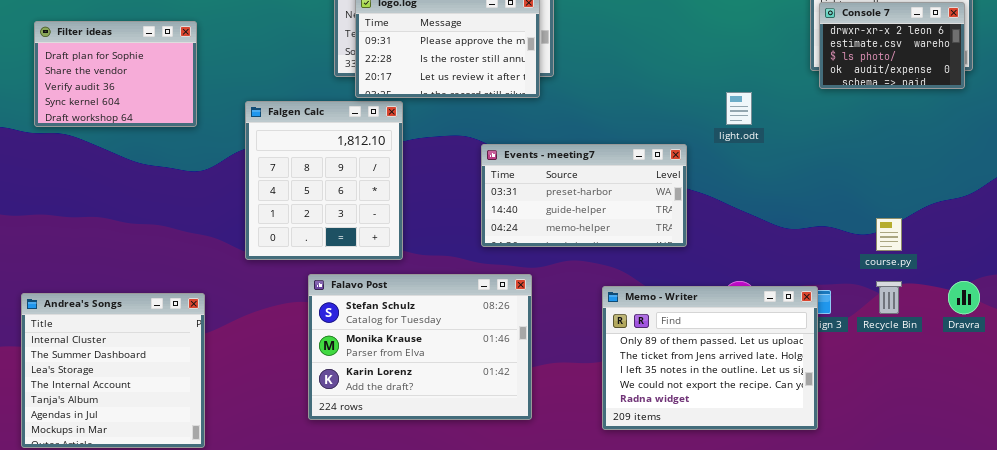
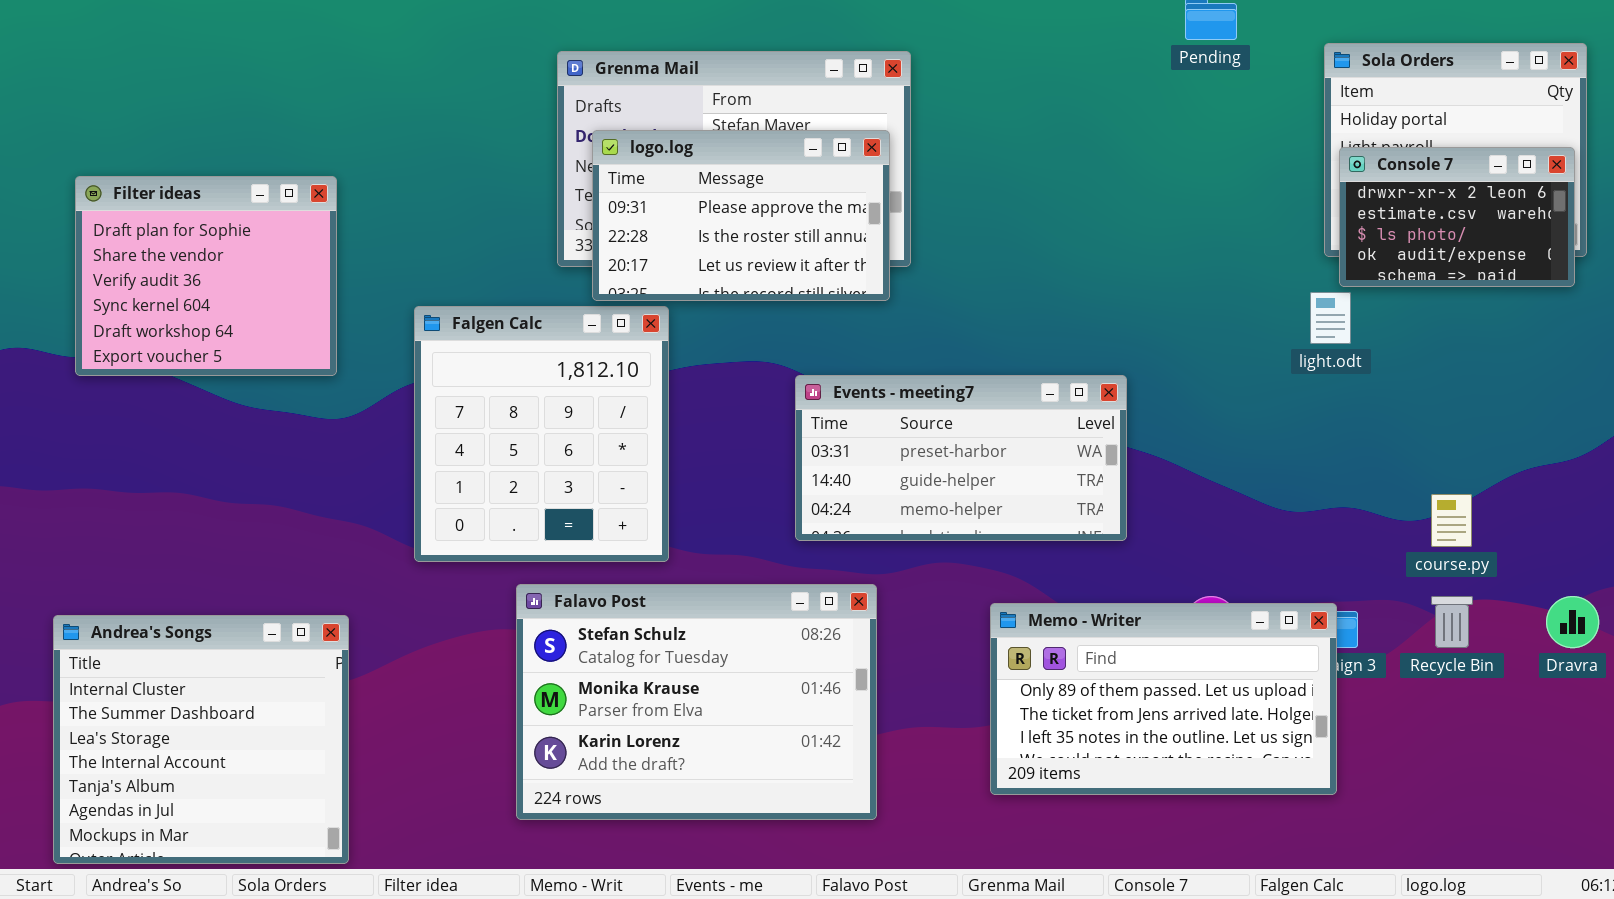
Filter ideas: [34,21,197,127] -> [75,176,337,376], resized
light.odt: [726,92,752,125] -> [1310,292,1351,344], moved
Memo - Writer: [602,286,818,430] -> [990,603,1337,795], resized

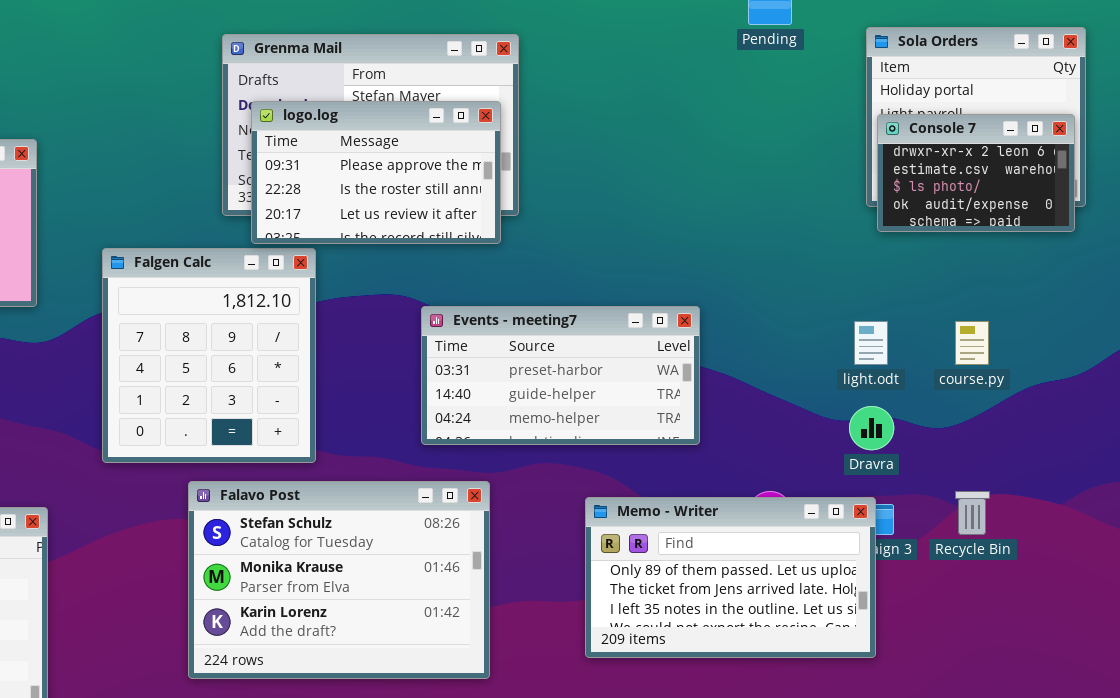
light.odt: [1310,292,1351,344] -> [854,321,888,365], moved
course.py: [1431,494,1472,547] -> [955,321,989,365], moved
Dravra: [1546,596,1599,648] -> [849,406,894,450], moved

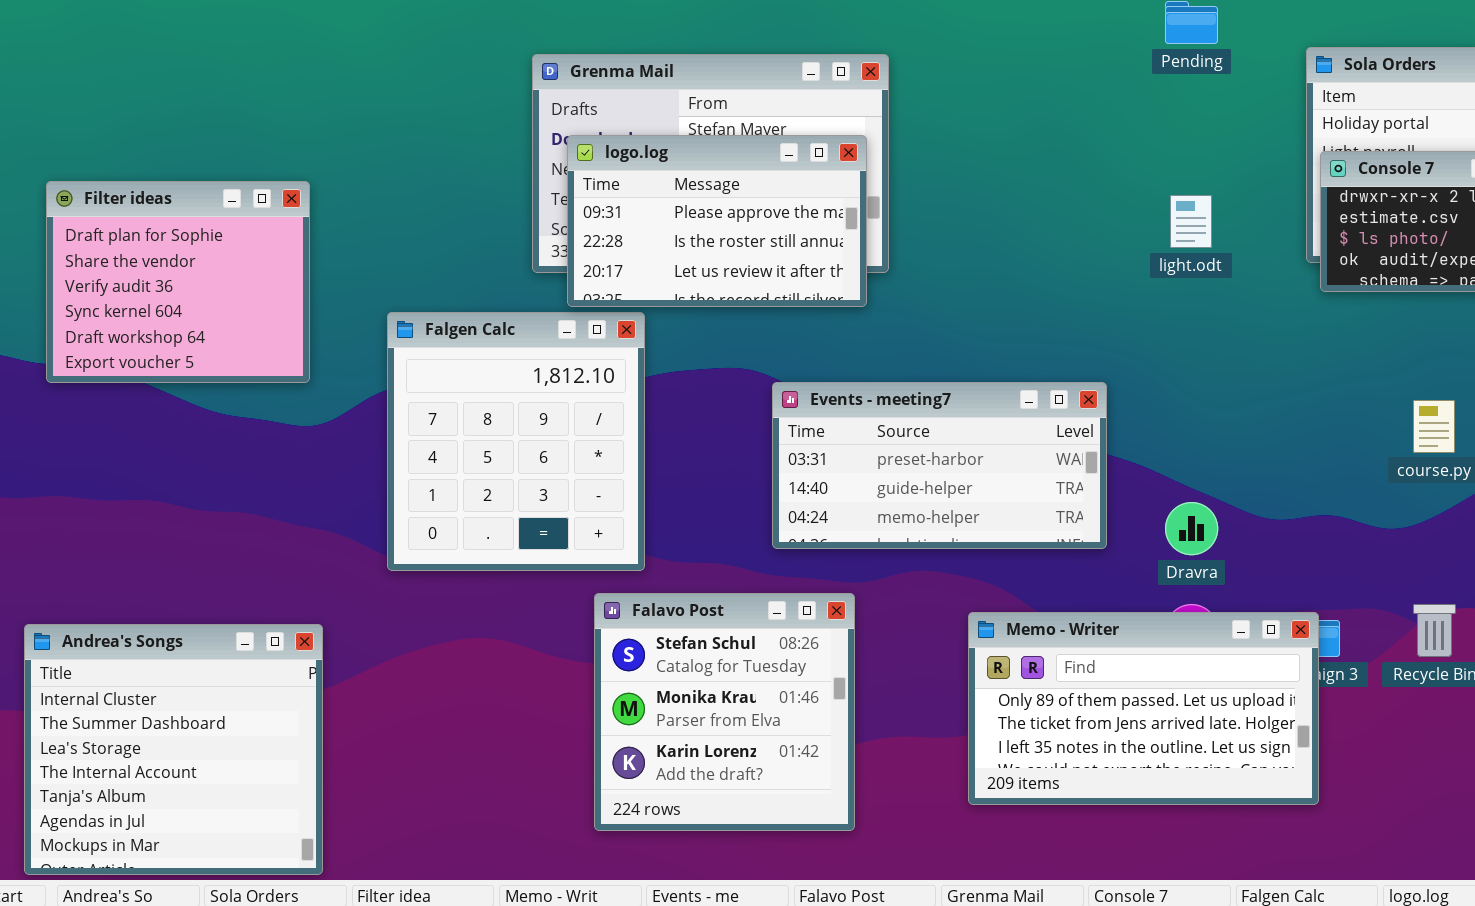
light.odt: [854,321,888,365] -> [1170,195,1212,248], moved
Dravra: [849,406,894,450] -> [1165,502,1218,555], moved
Falavo Post: [188,481,490,679] -> [594,593,855,831], resized

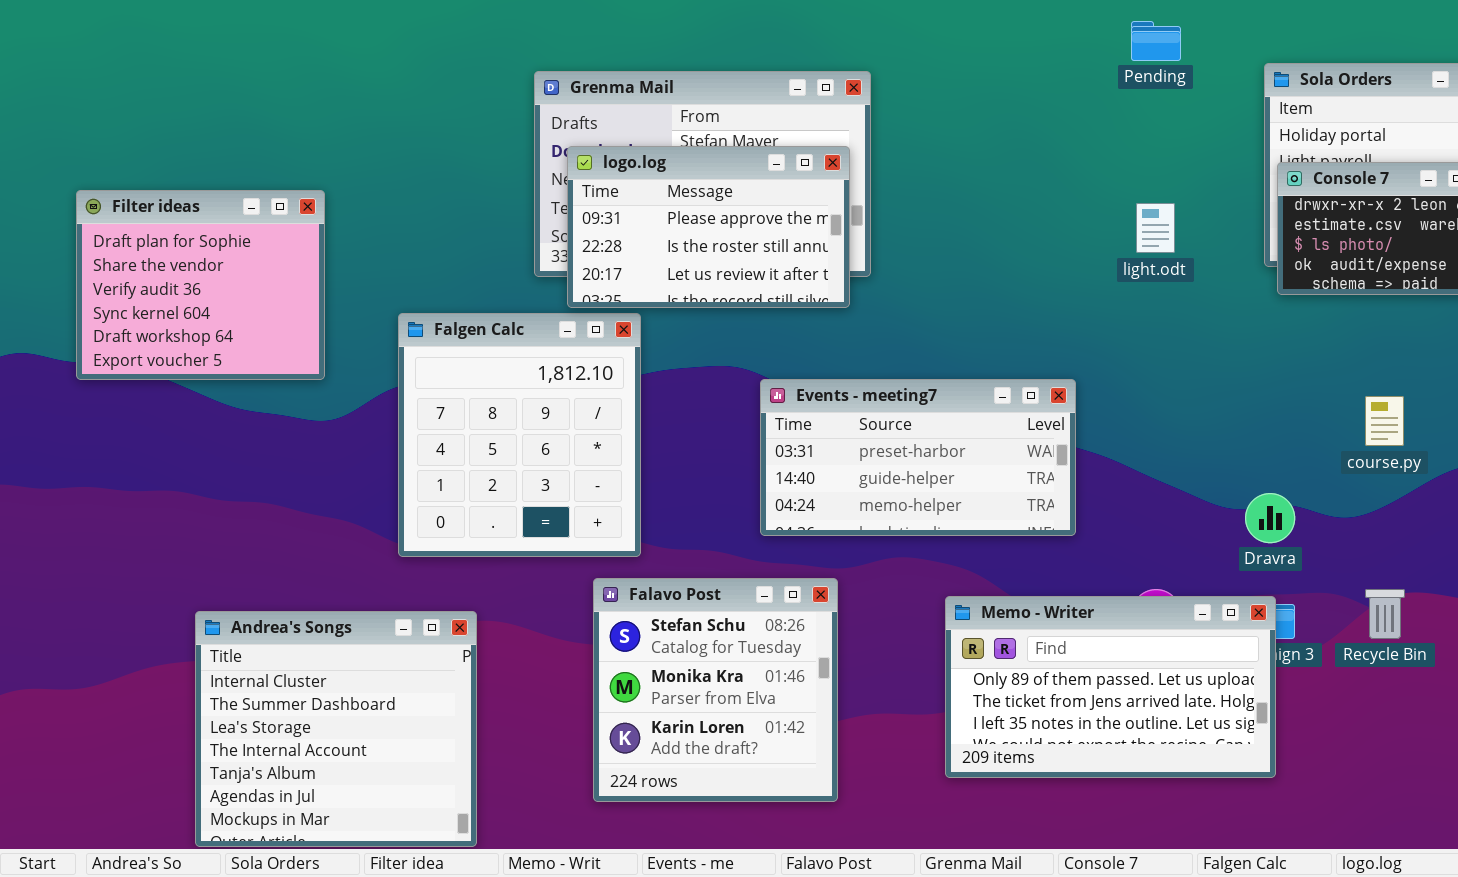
Dravra: [1165,502,1218,555] -> [1245,493,1295,543], moved
Andrea's Songs: [24,624,323,875] -> [195,611,477,847], moved

